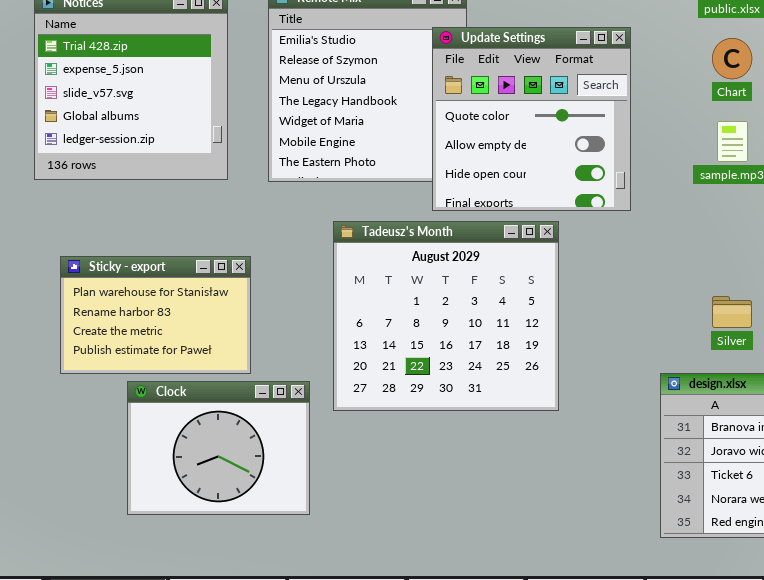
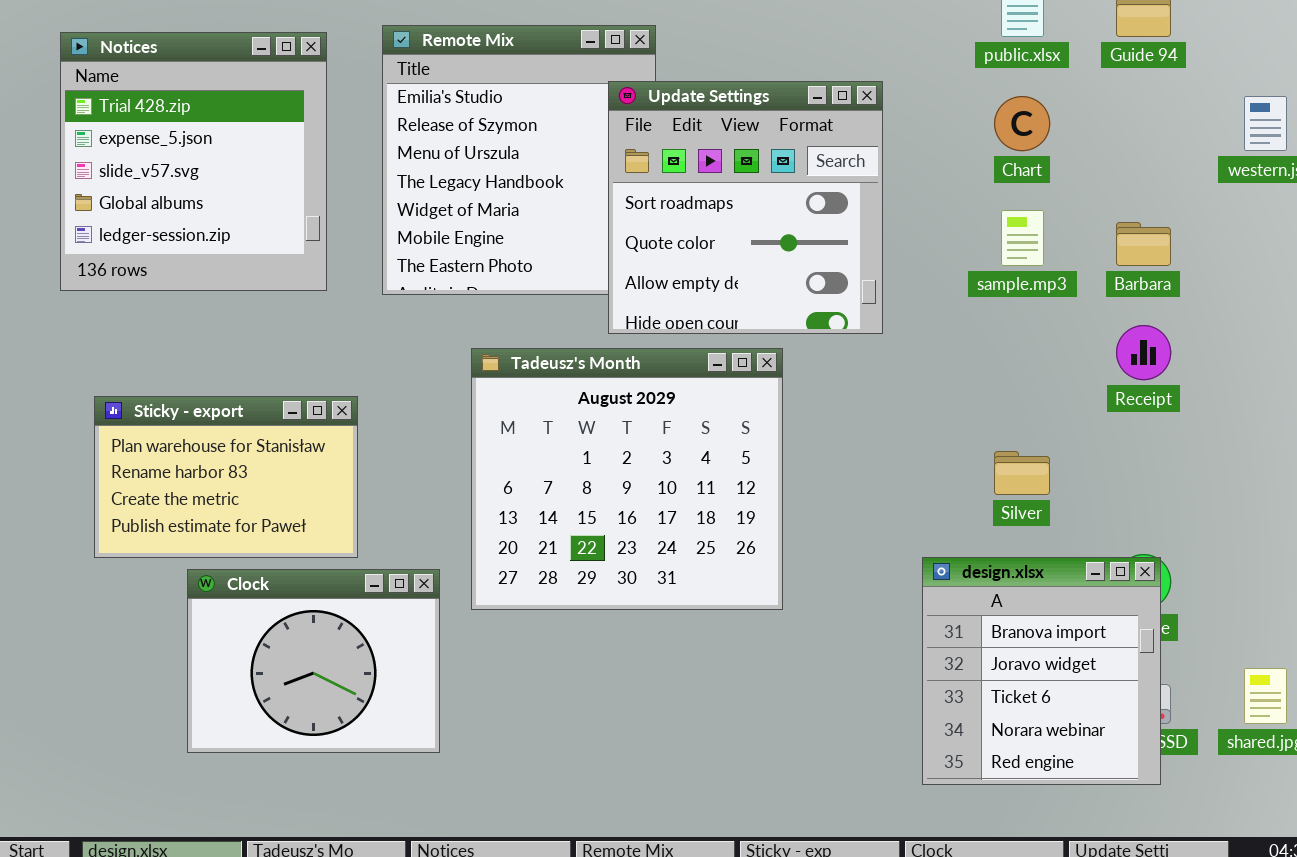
Update Settings: [432,27,631,211] -> [608,81,883,334], scrolled up 1 row

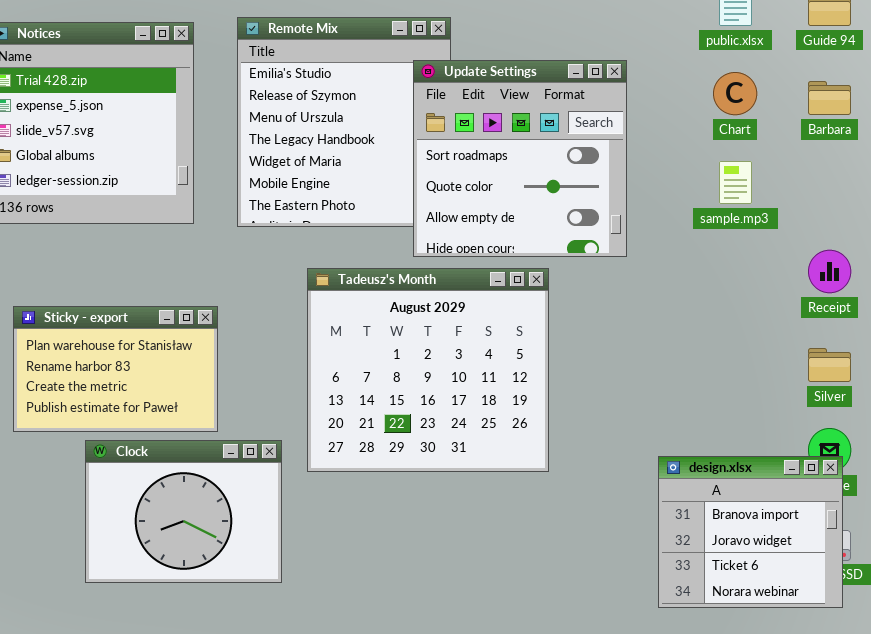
Barbara: [1116,222,1171,266] -> [808,81,851,115], moved
Silver: [994,451,1050,495] -> [808,348,851,382], moved
design.xlsx: [922,557,1161,785] -> [658,456,843,608], resized

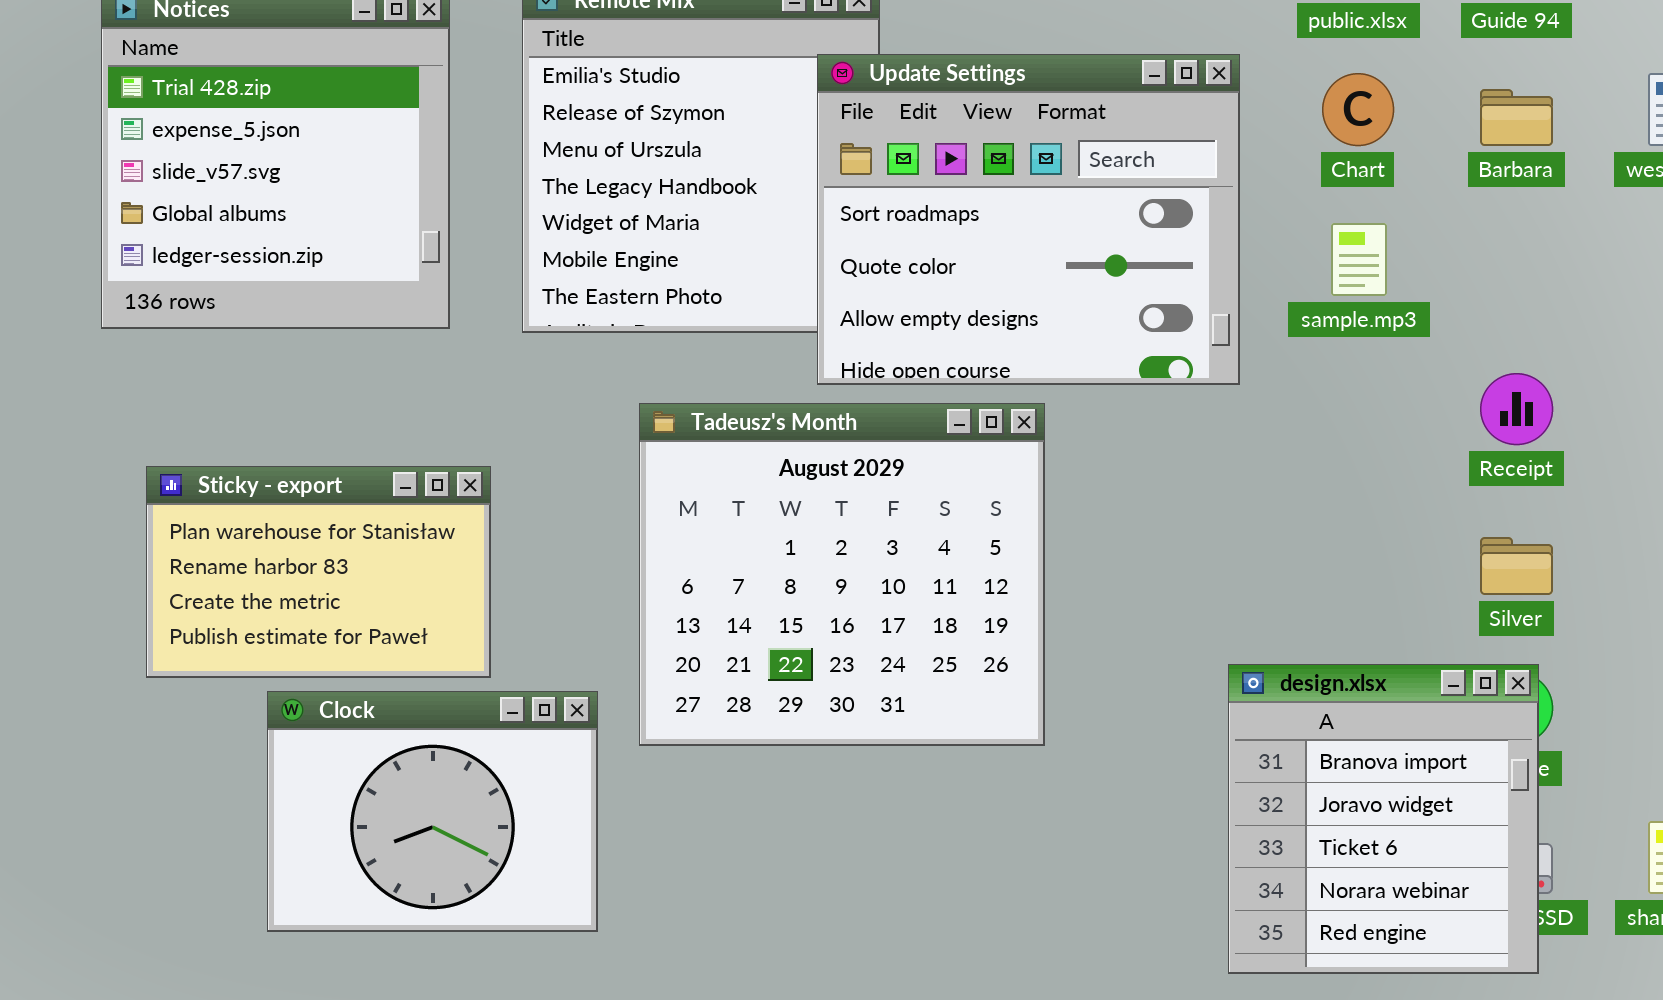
Update Settings: [413,60,627,257] -> [817,54,1240,385], resized
design.xlsx: [658,456,843,608] -> [1228,664,1539,974], resized

